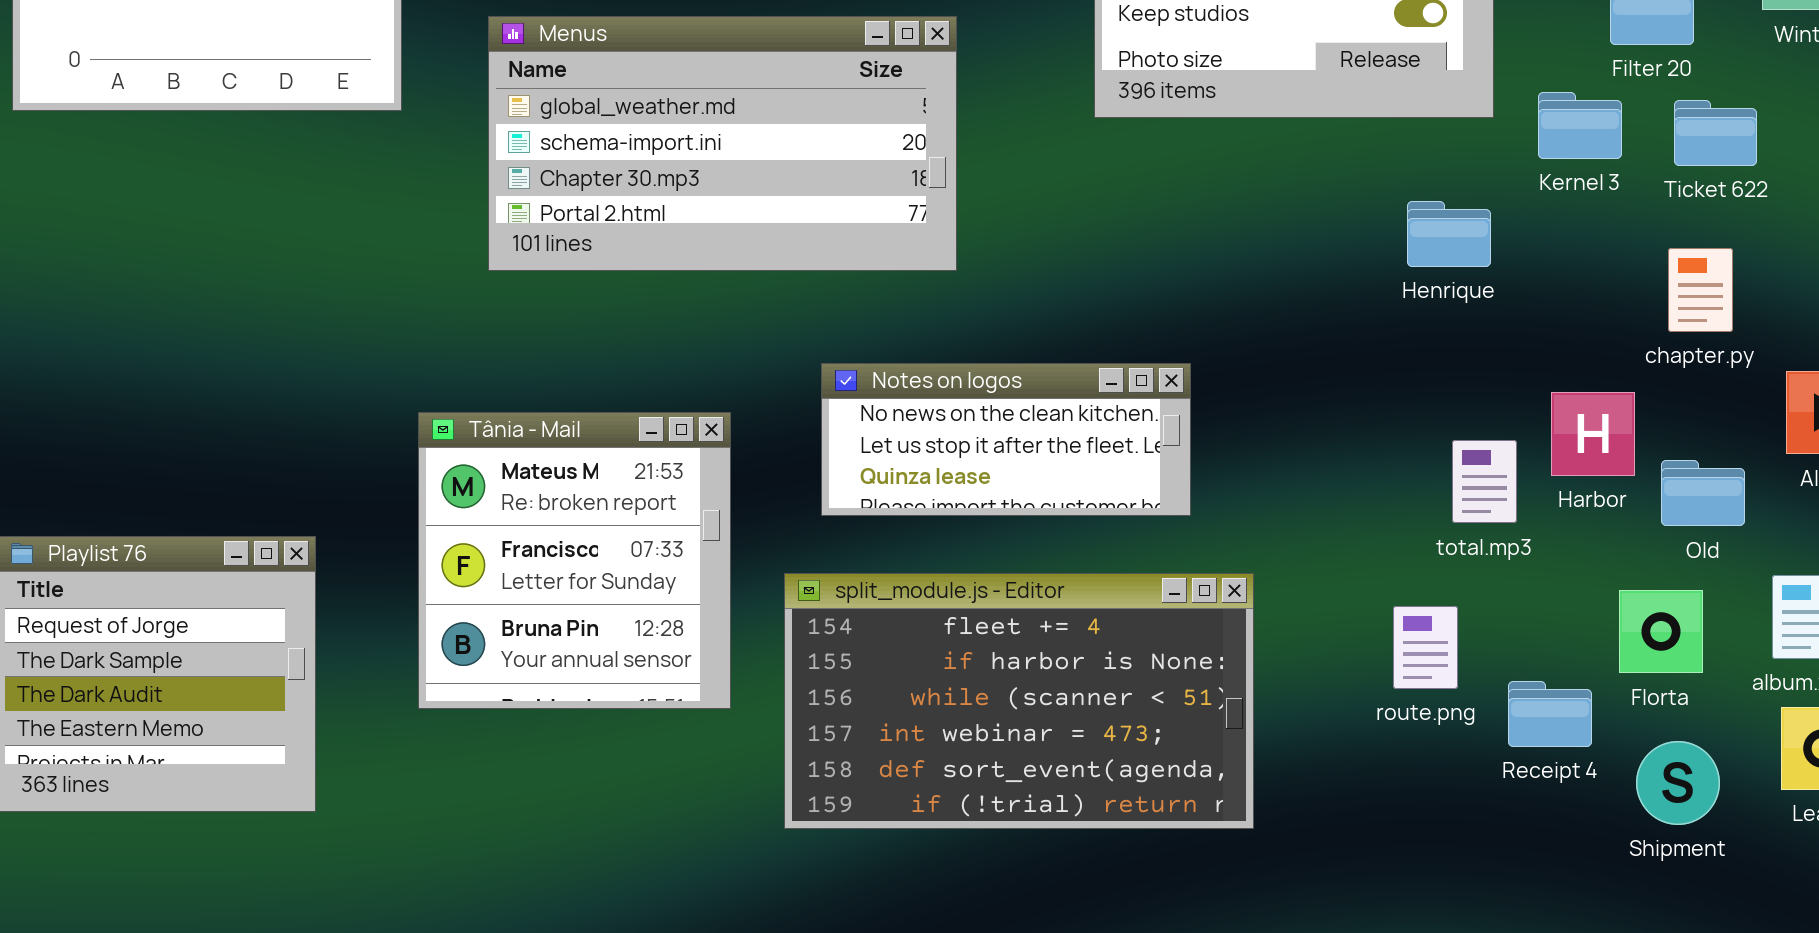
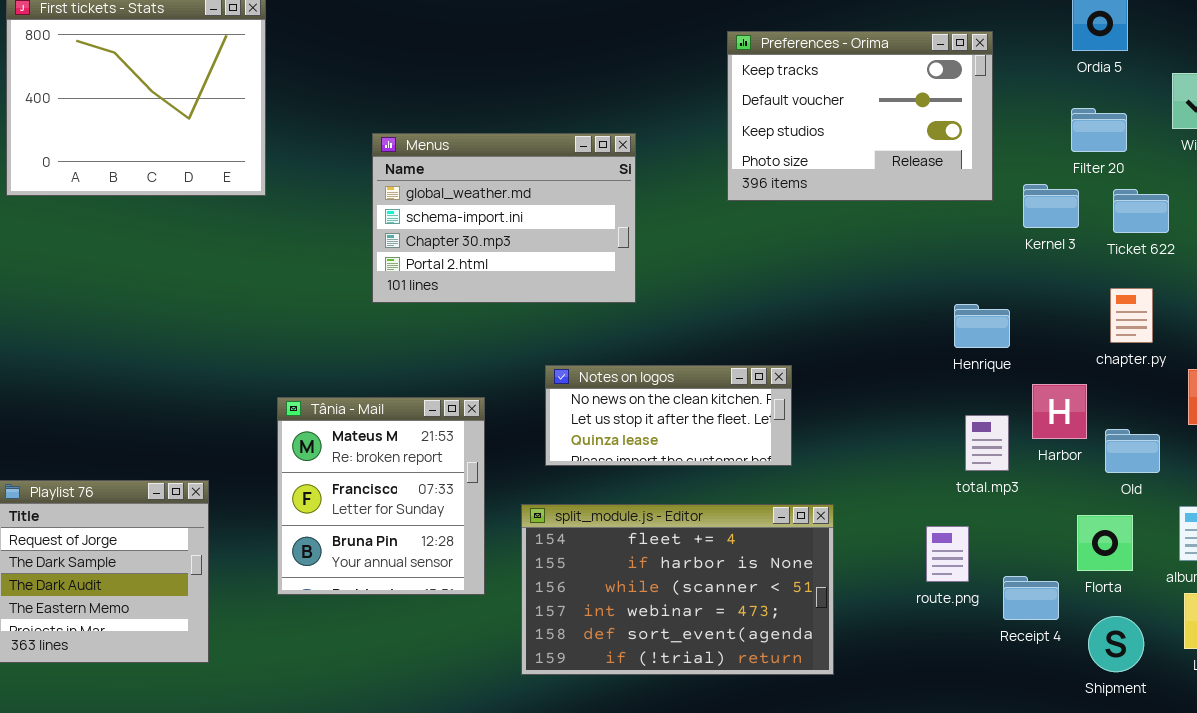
Menus: [488,16,957,271] -> [372,133,636,303], resized
Henrique: [1407,201,1491,267] -> [954,304,1010,348], moved

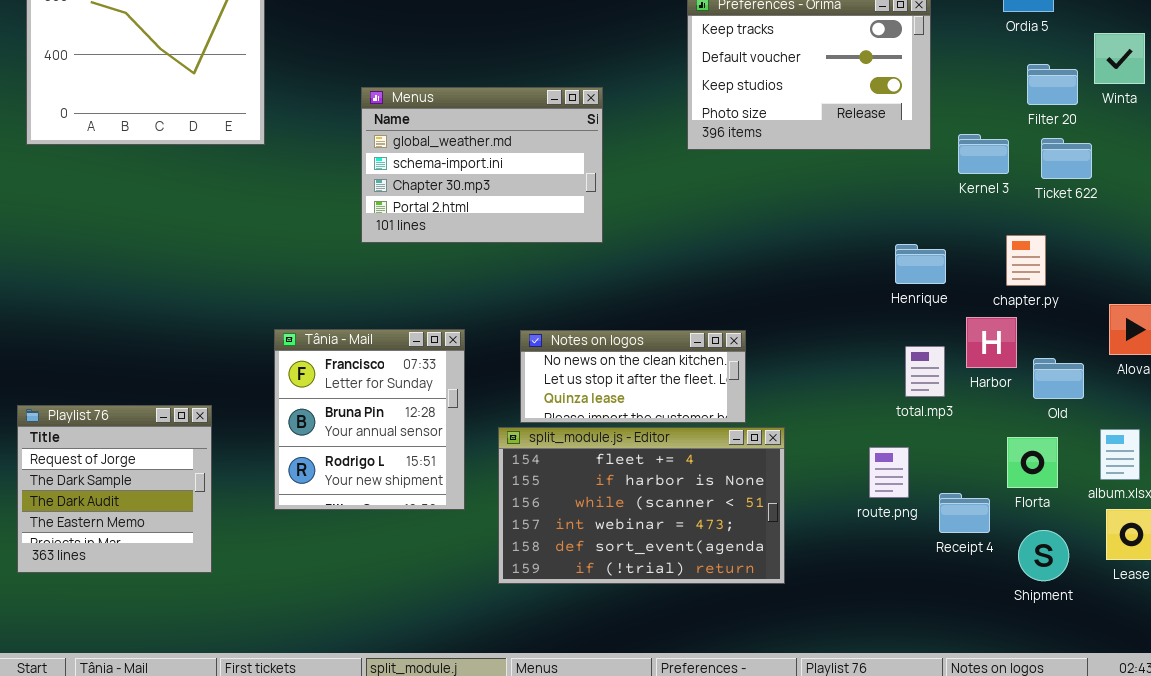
Filter 20: [1071,108,1127,152] -> [1027,64,1078,105], moved
chapter.py: [1110,288,1153,343] -> [1006,235,1046,286], moved
Notes on logos: [545,365,792,466] -> [520,330,746,423], moved
Tânia - Mail: [277,397,485,595] -> [274,329,465,510], scrolled down 1 row

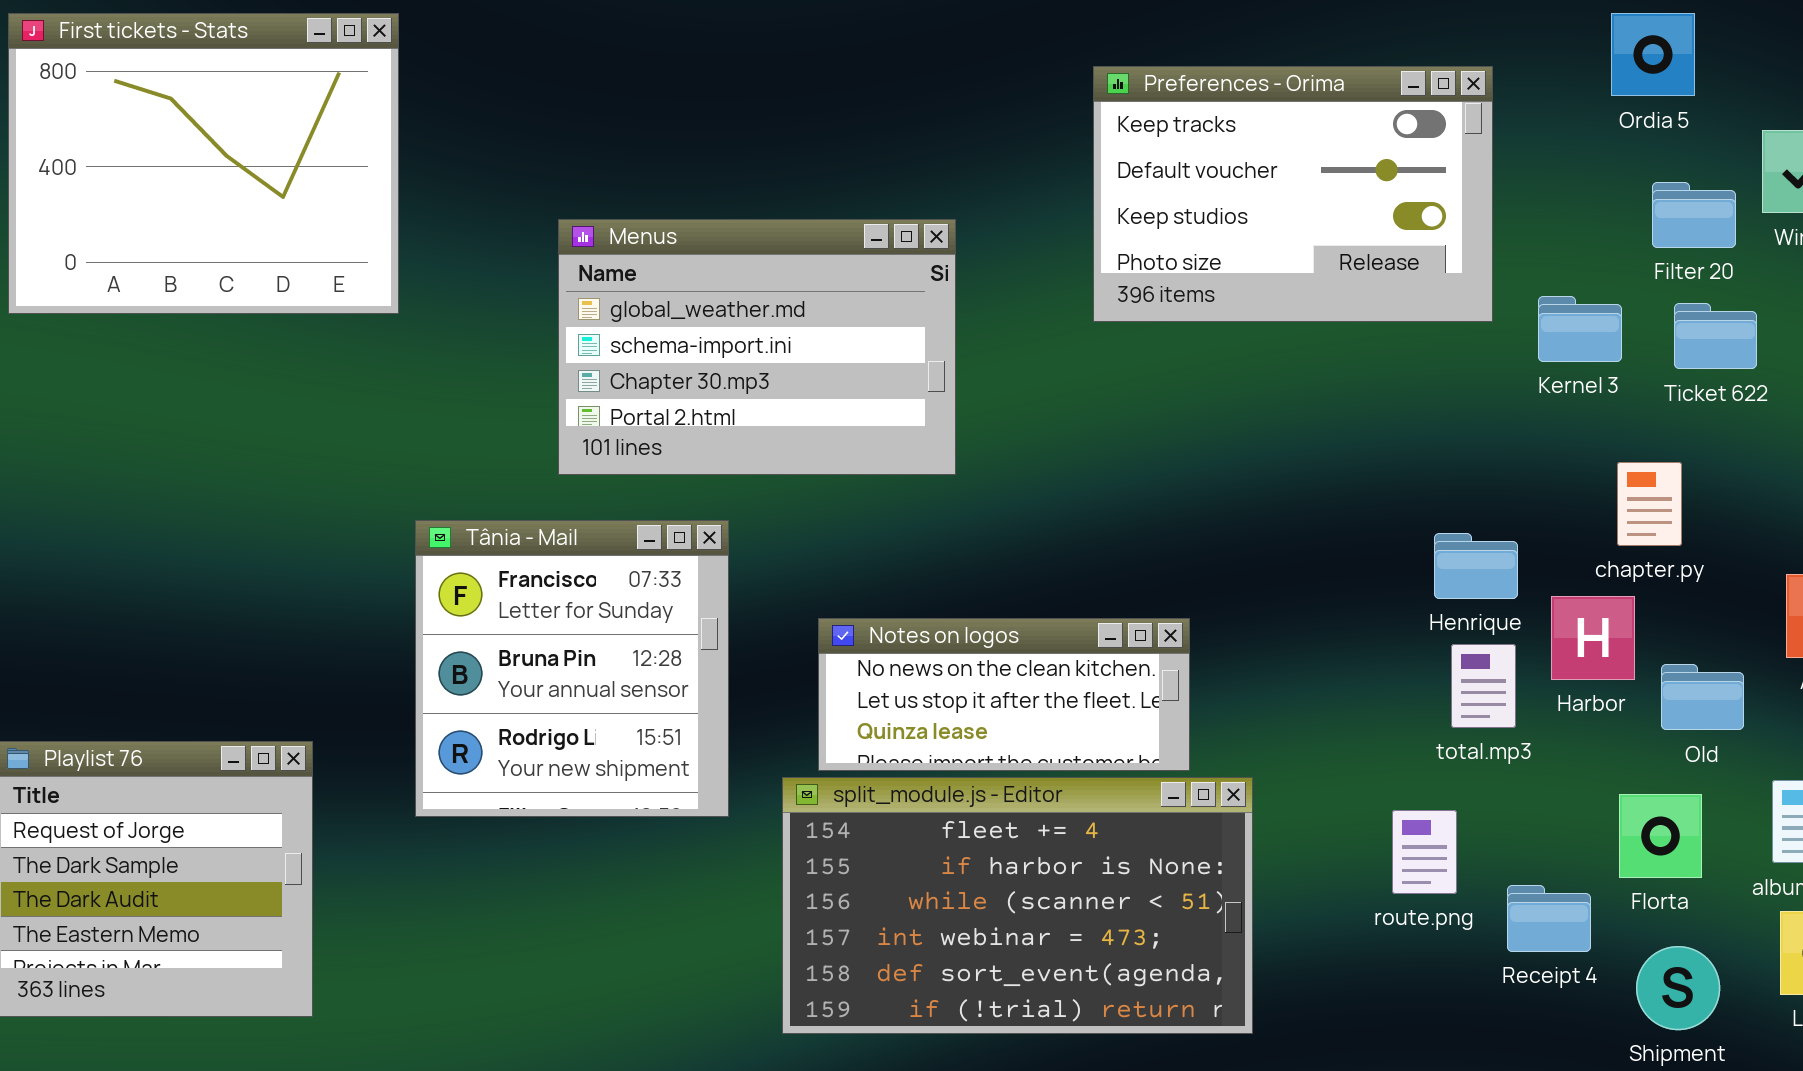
Henrique: [895,244,946,284] -> [1434,533,1518,599], moved
Tânia - Mail: [274,329,465,510] -> [415,520,729,817], moved

